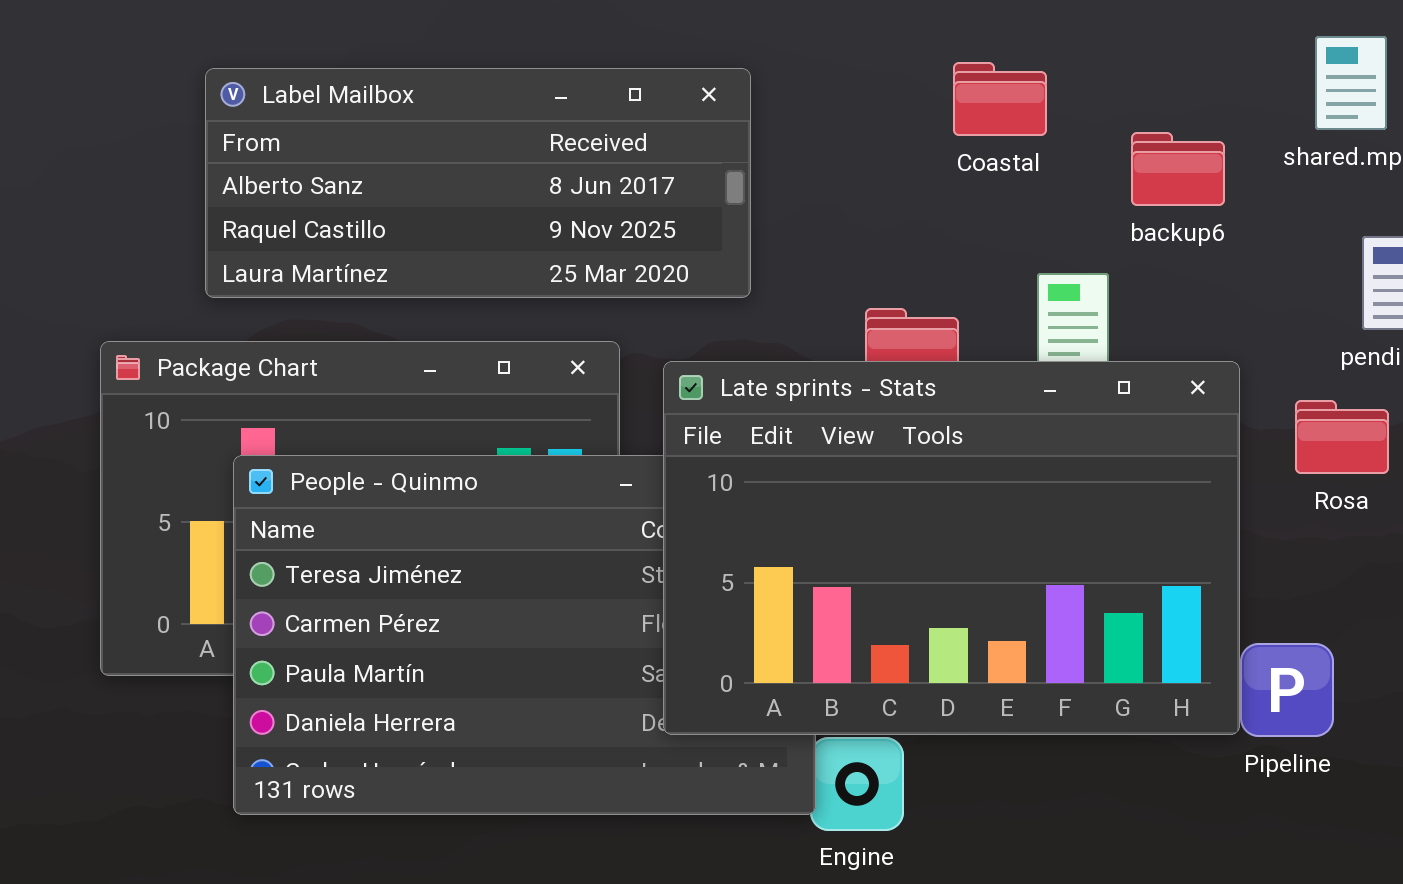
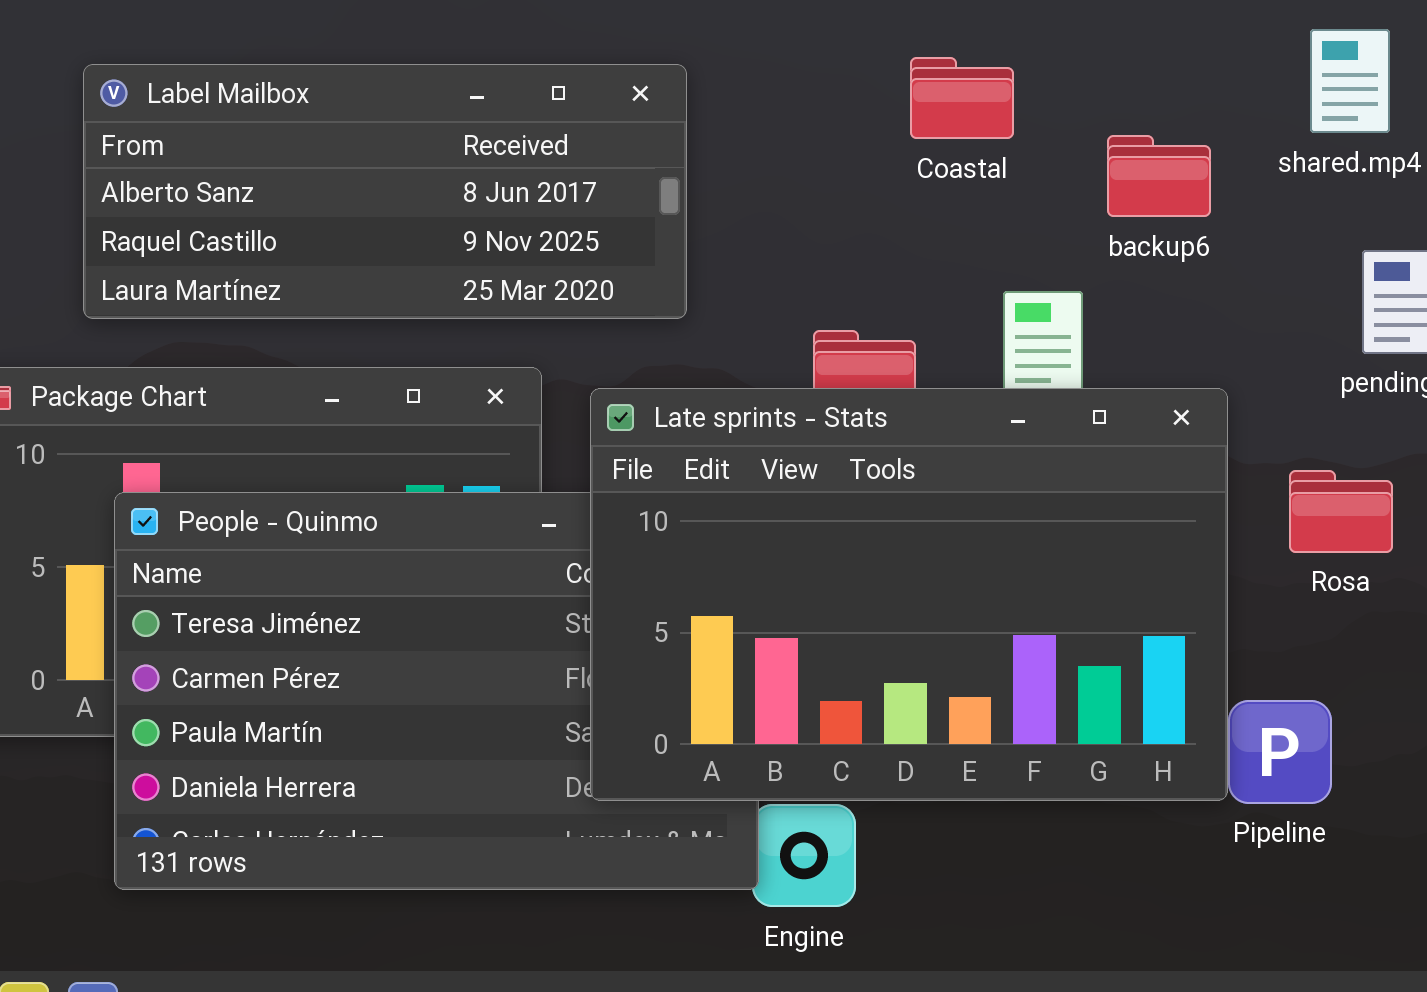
Rosa: [1295,400,1389,474] -> [1289,470,1393,553], moved

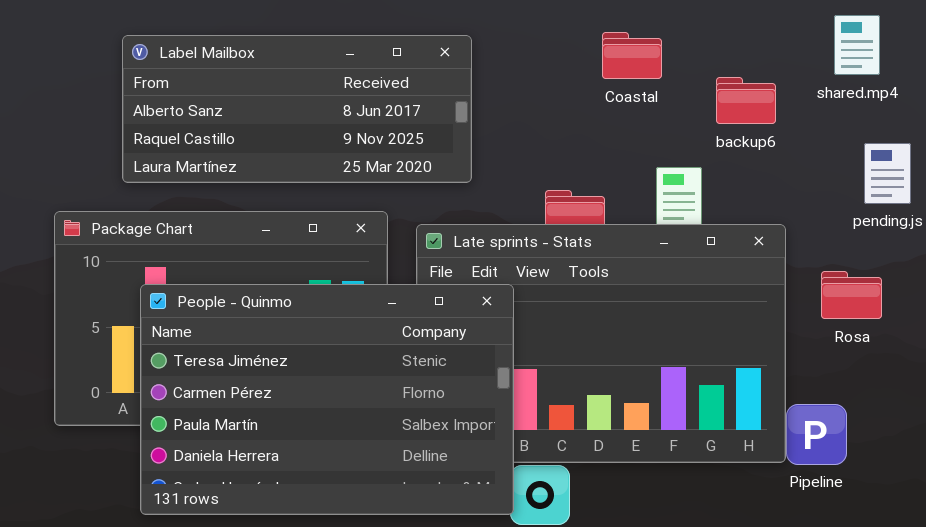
People - Quinmo: [114,492,759,890] -> [140,284,514,515], raised

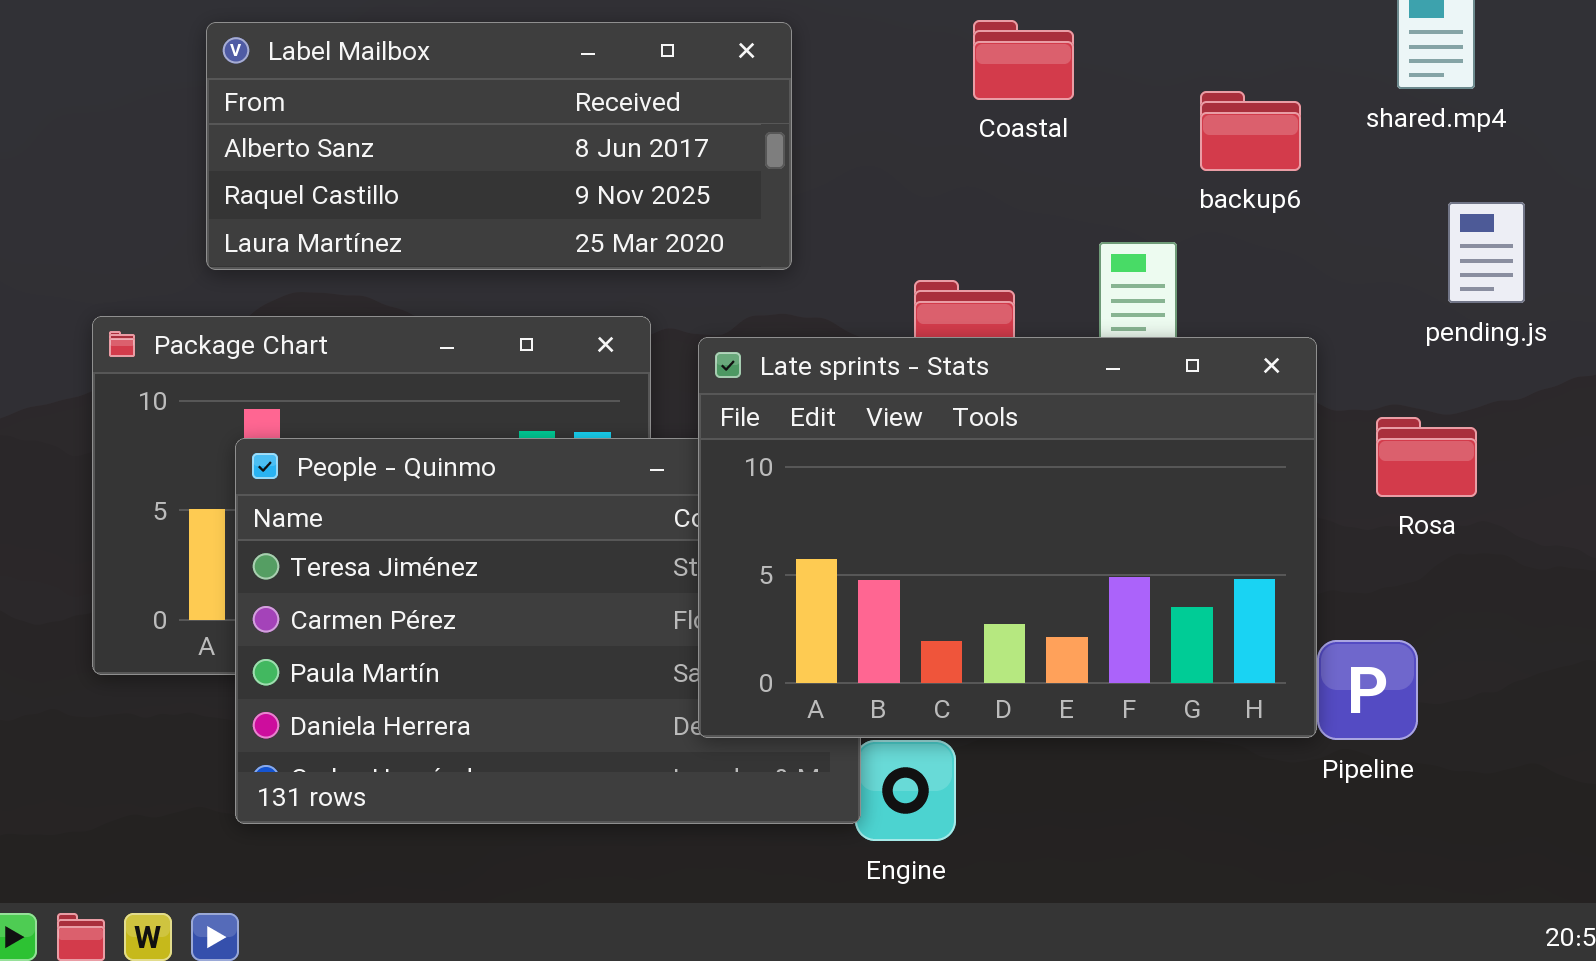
Coastal: [602,32,662,79] -> [973,20,1074,100], moved
Late sprints - Stats: [416,224,786,463] -> [698,337,1317,738], raised

